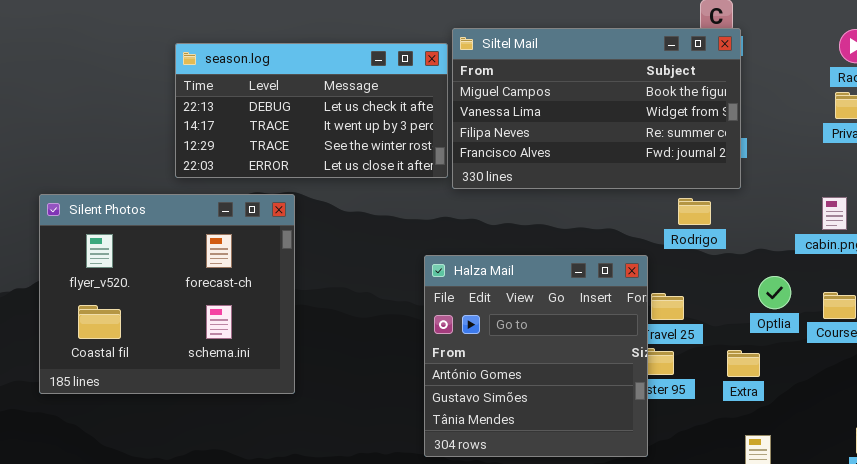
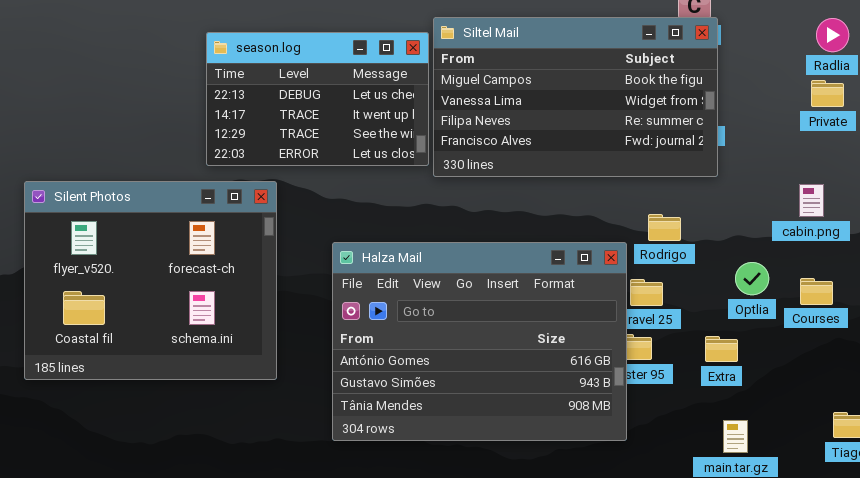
season.log: [175,43,448,178] -> [206,32,429,166], resized
Rodrigo: [678,198,711,225] -> [648,214,681,241], moved
Halza Mail: [424,255,648,457] -> [332,242,627,441], resized

